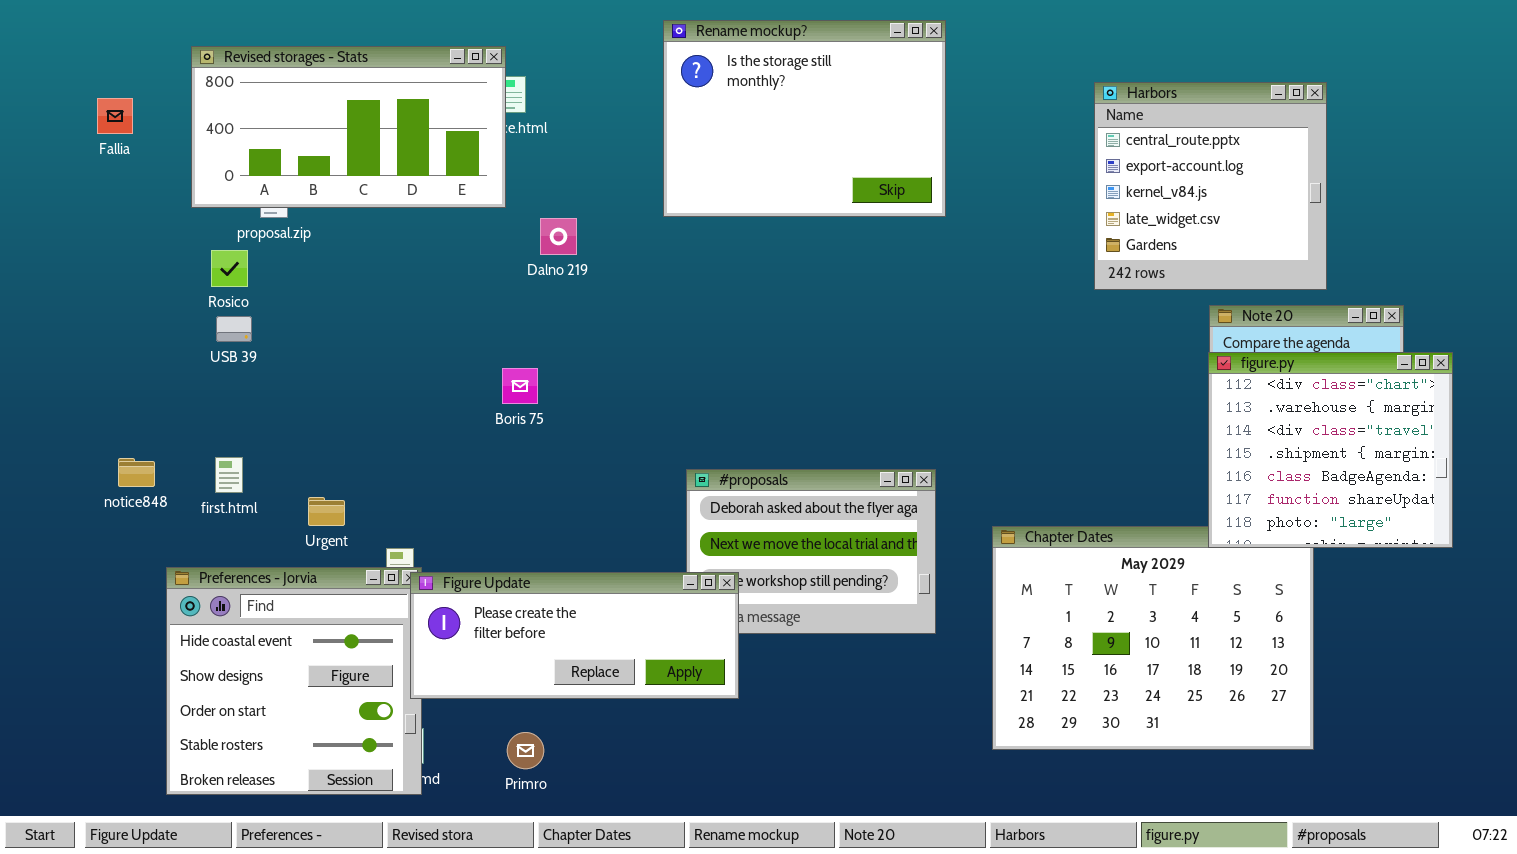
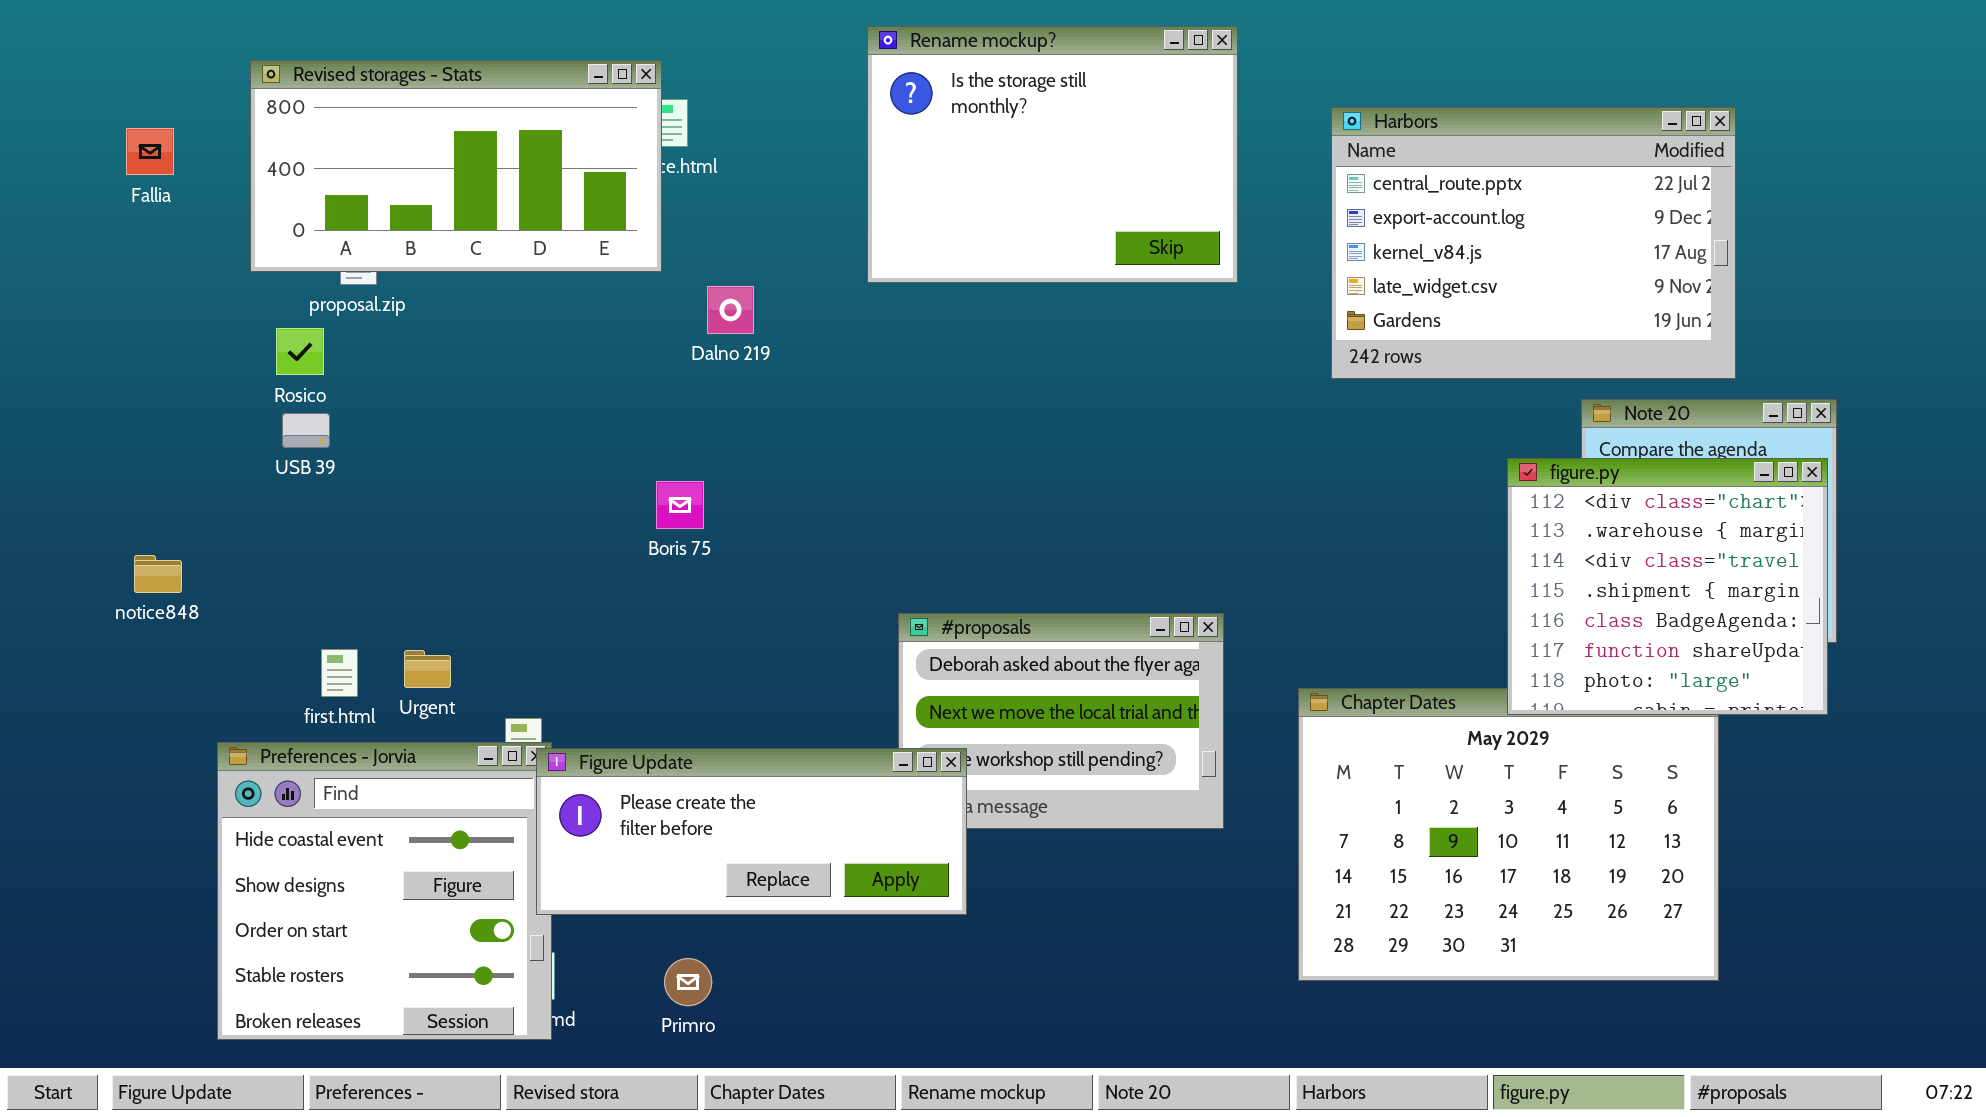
Harbors: [1094,82,1327,290] -> [1331,107,1736,379], resized
figure.py: [1208,352,1453,548] -> [1507,458,1828,715], moved
first.html: [215,457,243,493] -> [321,649,358,697], moved
notice848: [118,458,155,487] -> [134,555,182,593], moved

